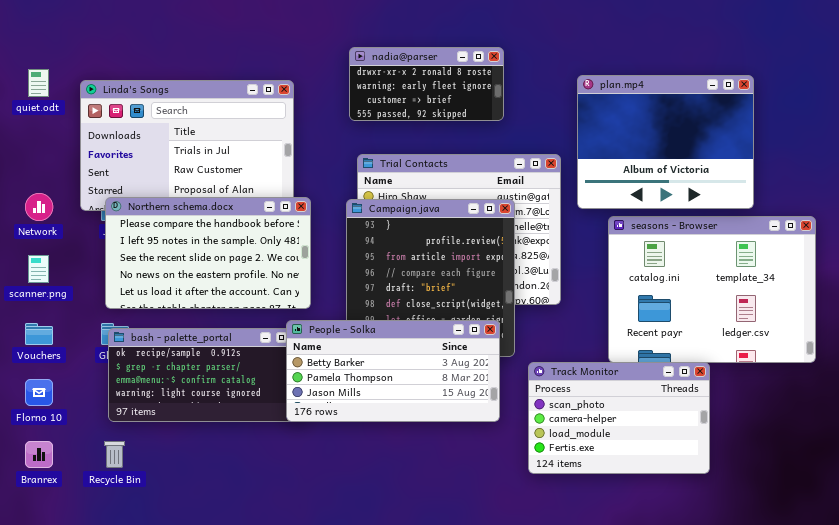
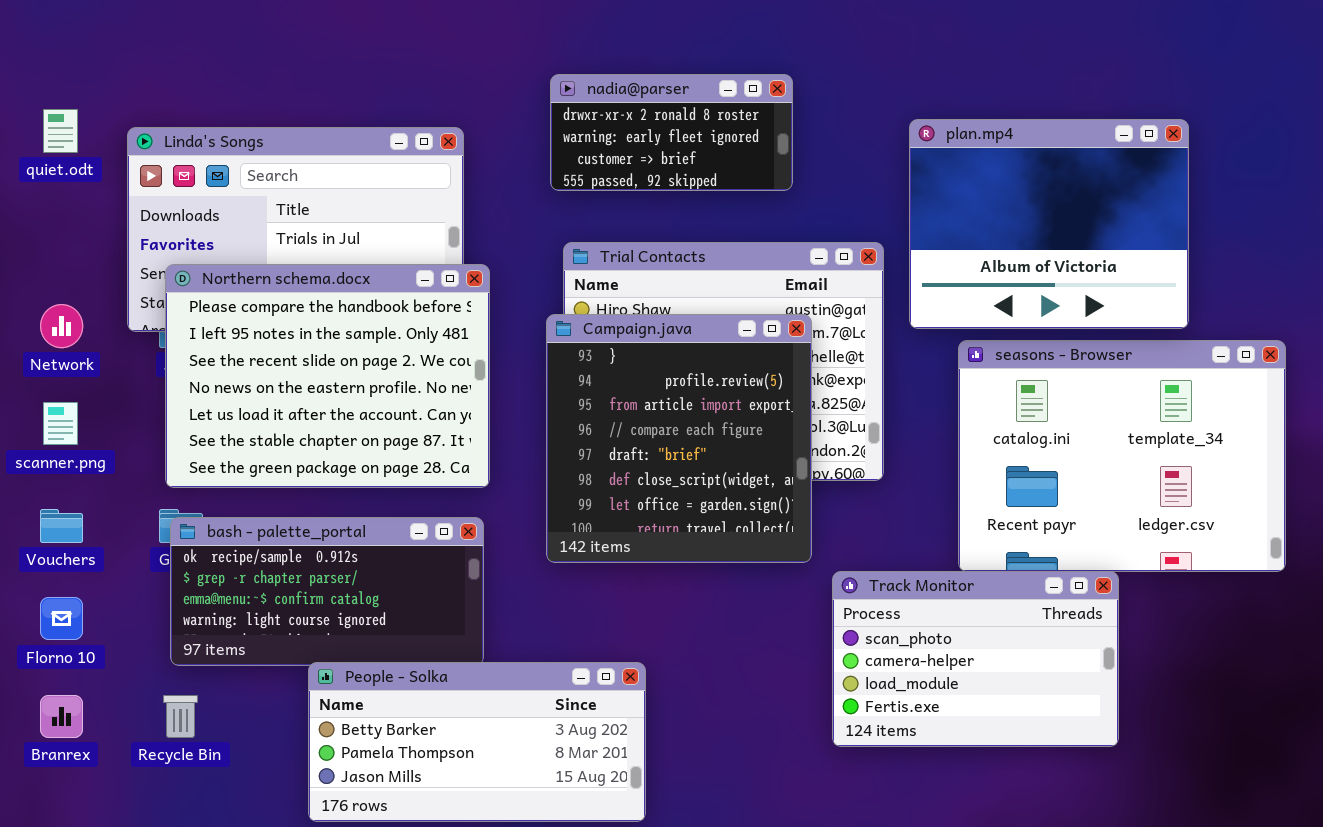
Northern schema.docx: [105,197,311,309] -> [165,264,490,488], resized
People - Solka: [286,320,500,422] -> [308,662,646,822], moved

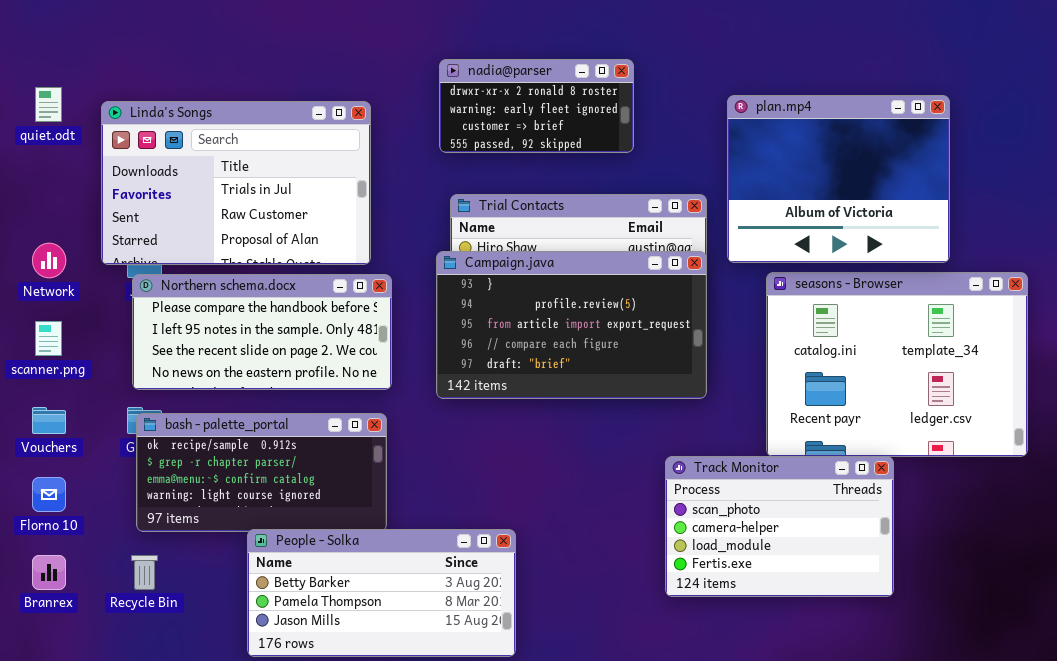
Northern schema.docx: [165,264,490,488] -> [132,274,392,390], resized
Campaign.java: [546,314,812,563] -> [436,251,707,399], resized

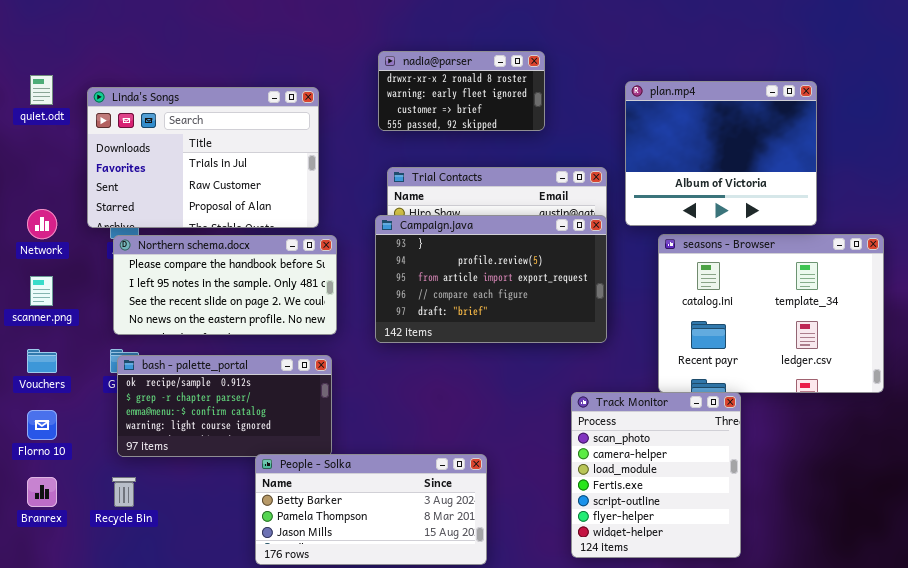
Track Monitor: [665,456,894,597] -> [571,392,741,558], resized
People - Solka: [247,529,516,657] -> [255,454,487,565], moved

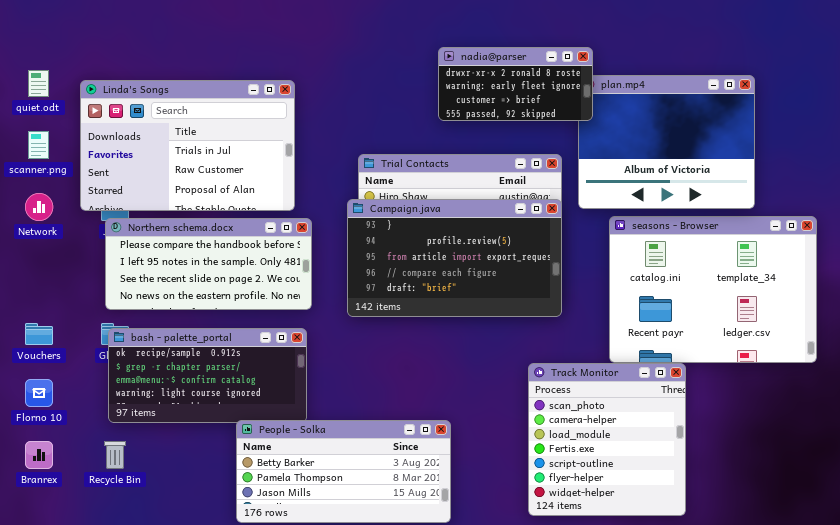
nadia@parser: [378,51,545,131] -> [438,47,593,121], moved
scanner.png: [30,276,53,306] -> [28,131,49,159], moved

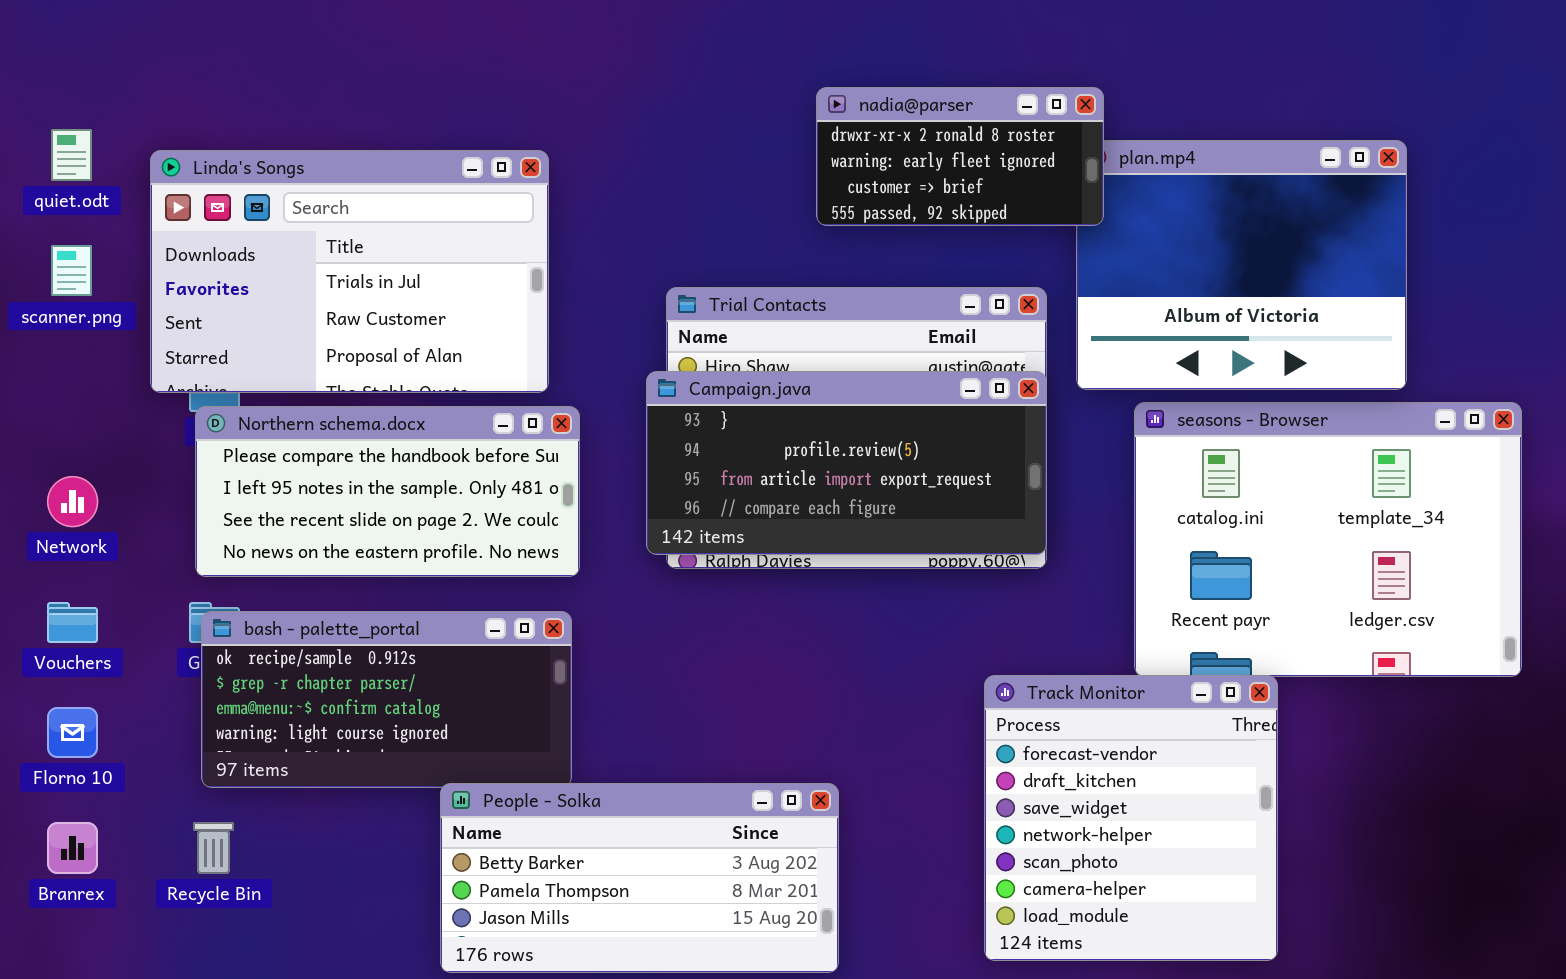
Network: [25,193,53,221] -> [47,476,98,527], moved
Campaign.java: [347,199,562,317] -> [646,371,1047,555], resized
Track Monitor: [528,363,686,516] -> [984,675,1278,961], scrolled up 4 rows

